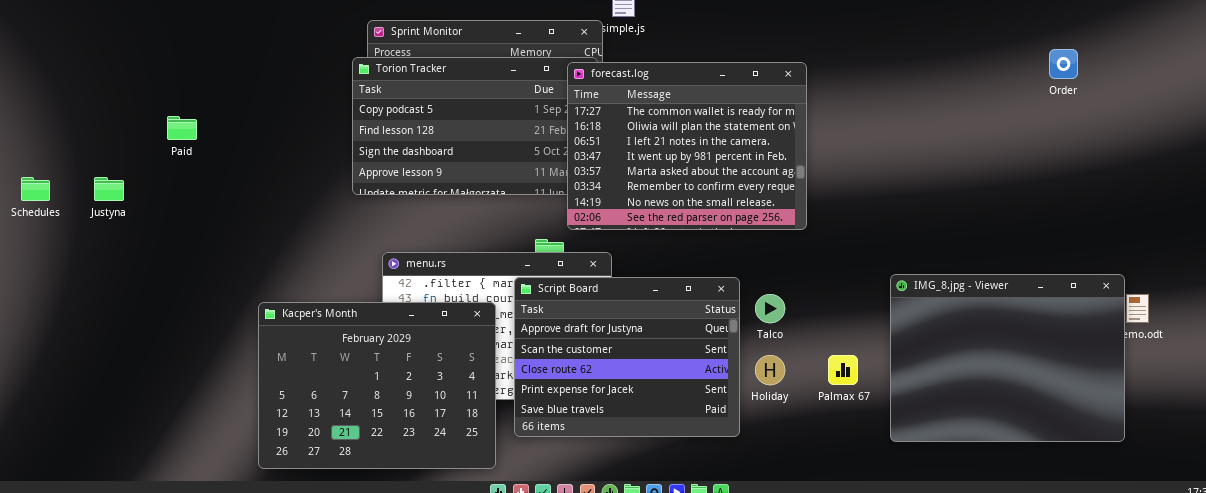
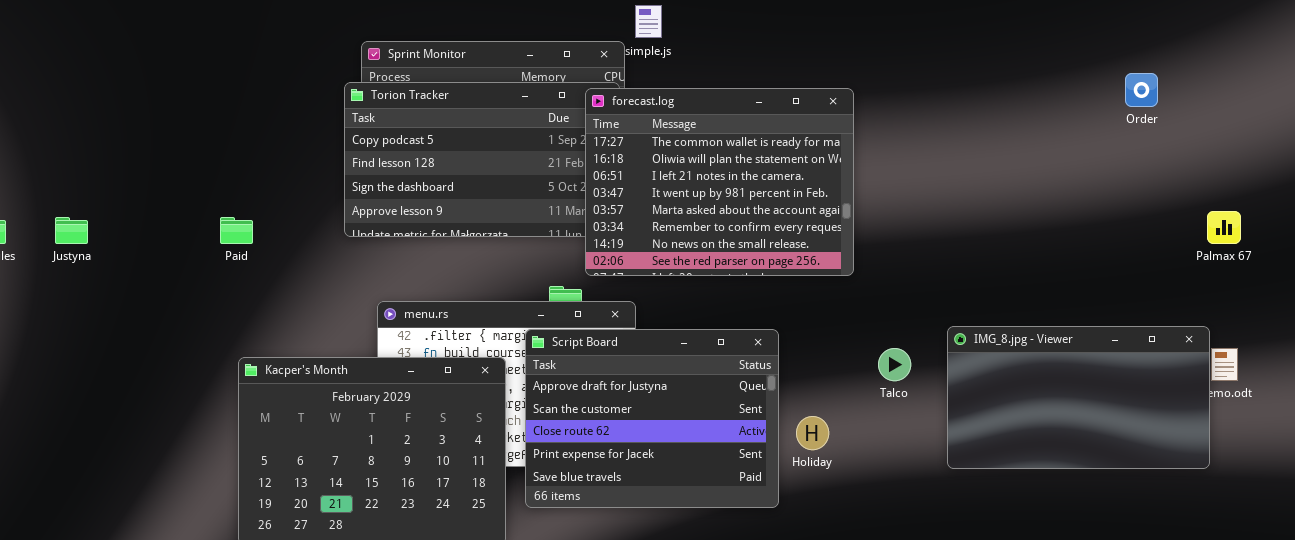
Paid: [167,116,197,140] -> [220,217,253,244], moved
IMG_8.jpg - Viewer: [890,274,1125,442] -> [947,326,1210,469], resized
Talco: [755,294,785,323] -> [878,348,911,381], moved
Palmax 67: [828,355,858,385] -> [1207,211,1241,244], moved

